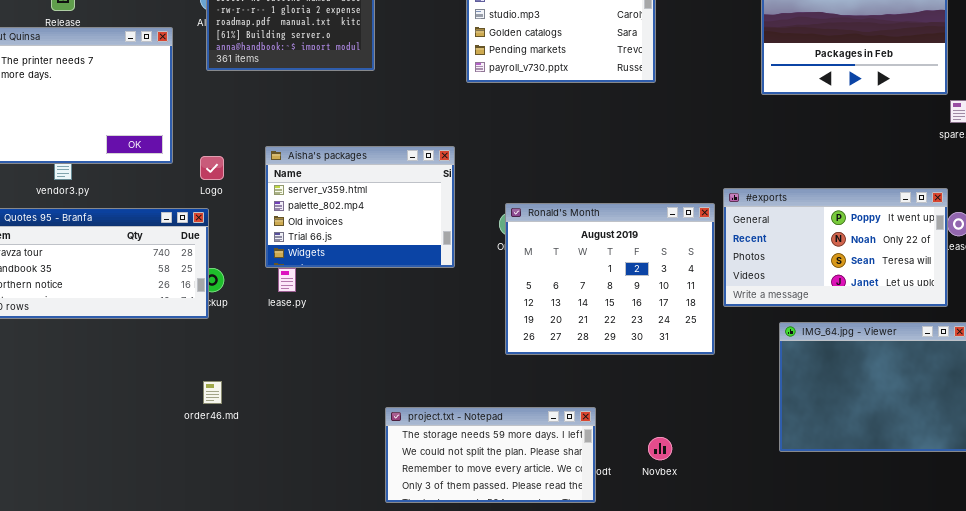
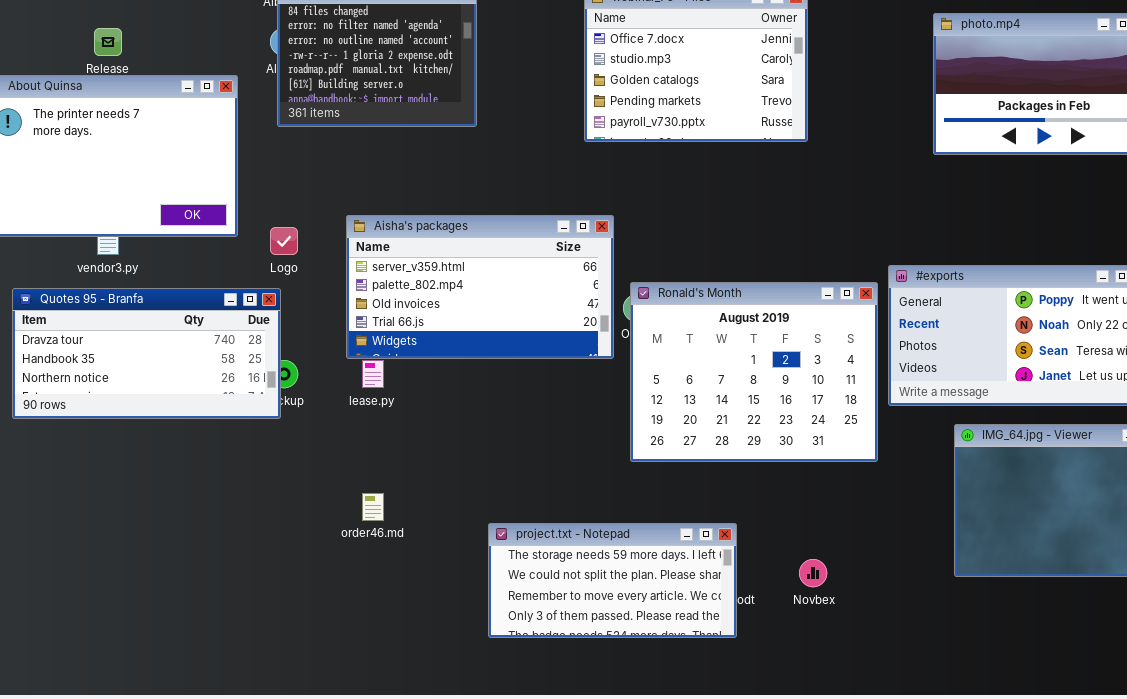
Aisha's packages: [265,146,455,268] -> [346,215,614,359], resized
order46.md: [203,381,222,404] -> [362,493,384,521], moved

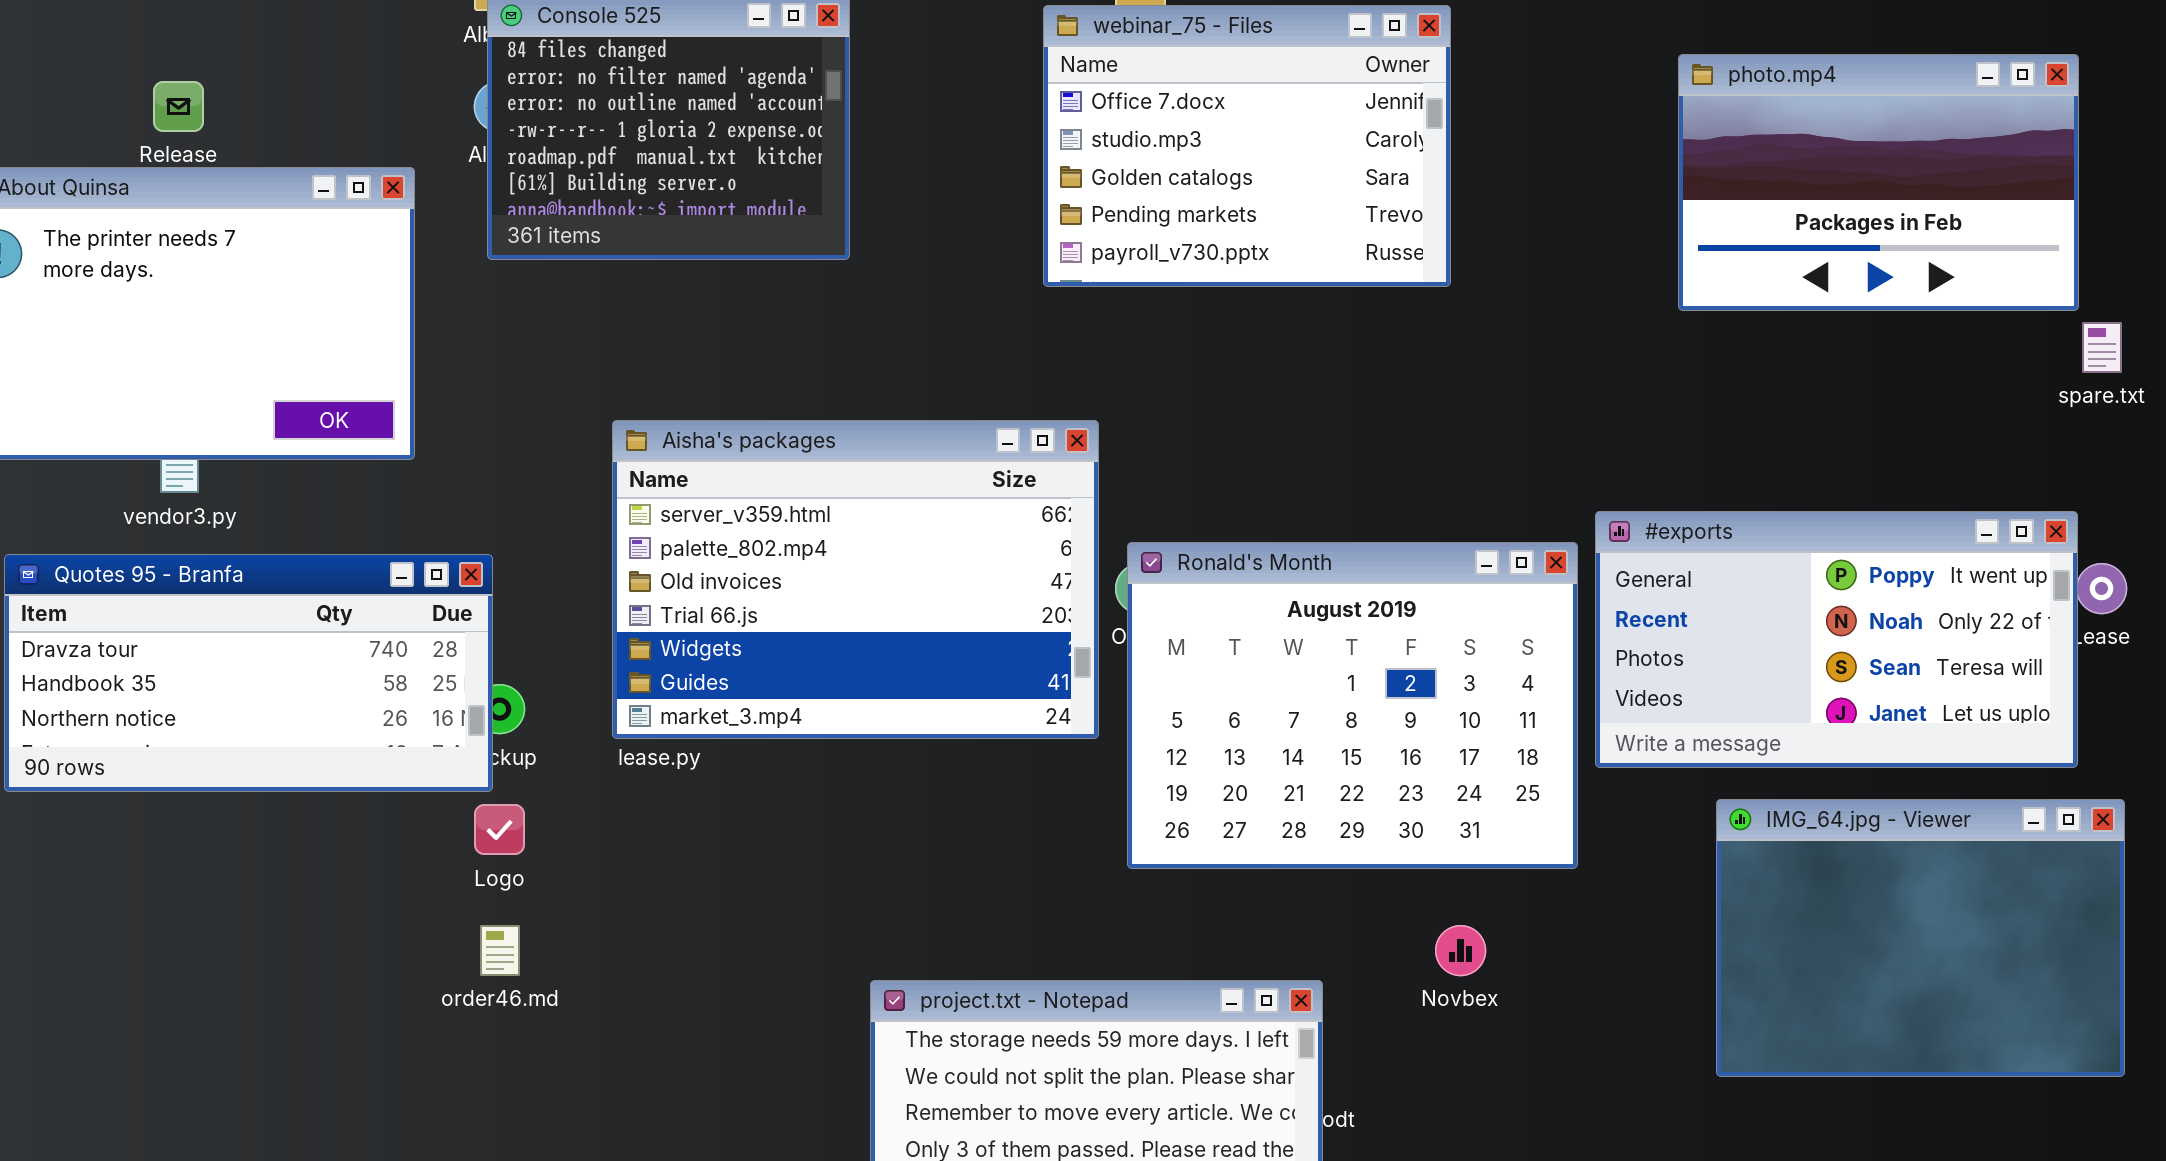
Aisha's packages: [346,215,614,359] -> [612,420,1099,739], resized
Logo: [270,227,298,255] -> [474,804,525,855], moved
order46.md: [362,493,384,521] -> [480,925,520,976], moved
Novbex: [799,559,827,587] -> [1435,925,1486,976], moved

